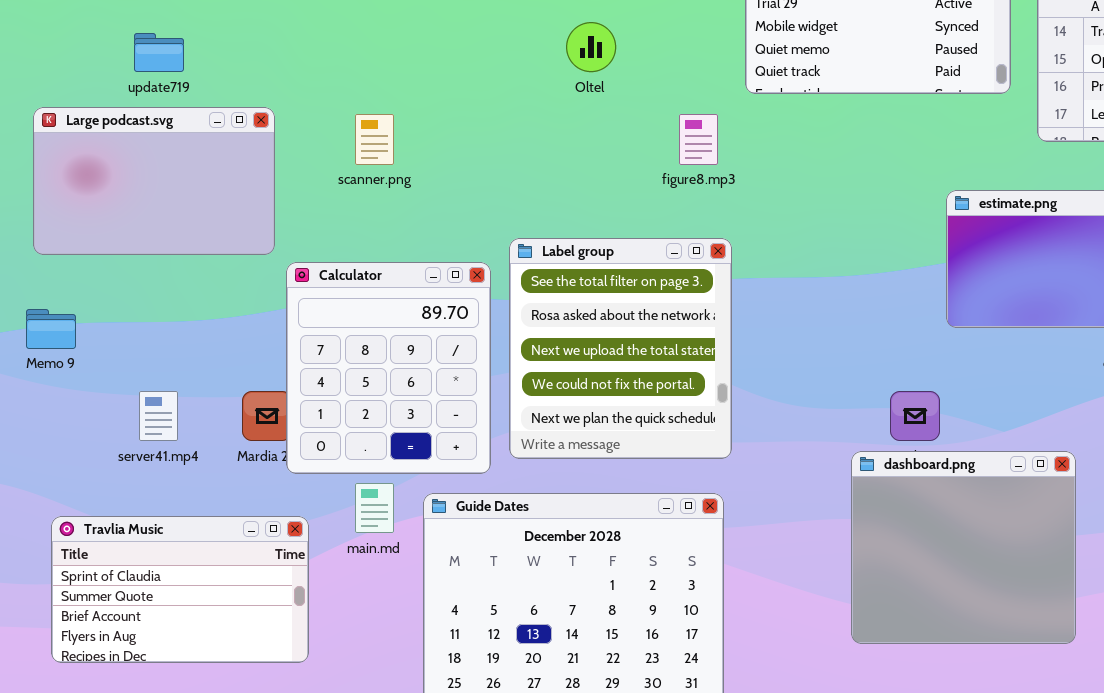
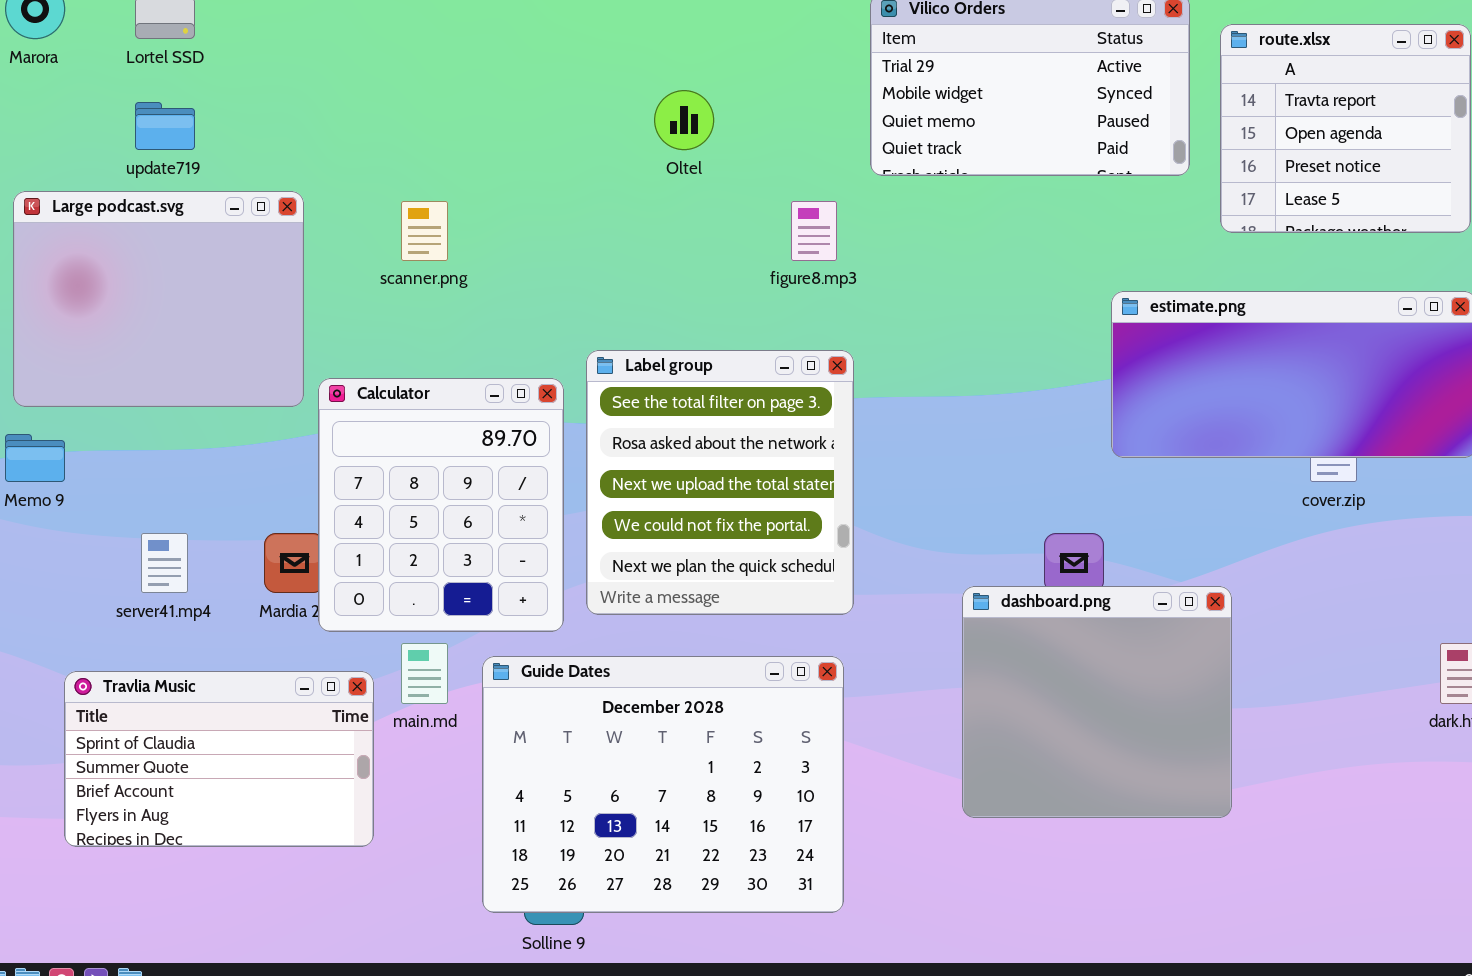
Large podcast.svg: [33,107,275,255] -> [13,191,304,407], resized
dashboard.png: [851,451,1076,644] -> [962,586,1232,818], moved
Travlia Music: [51,516,309,663] -> [64,671,374,847], moved

